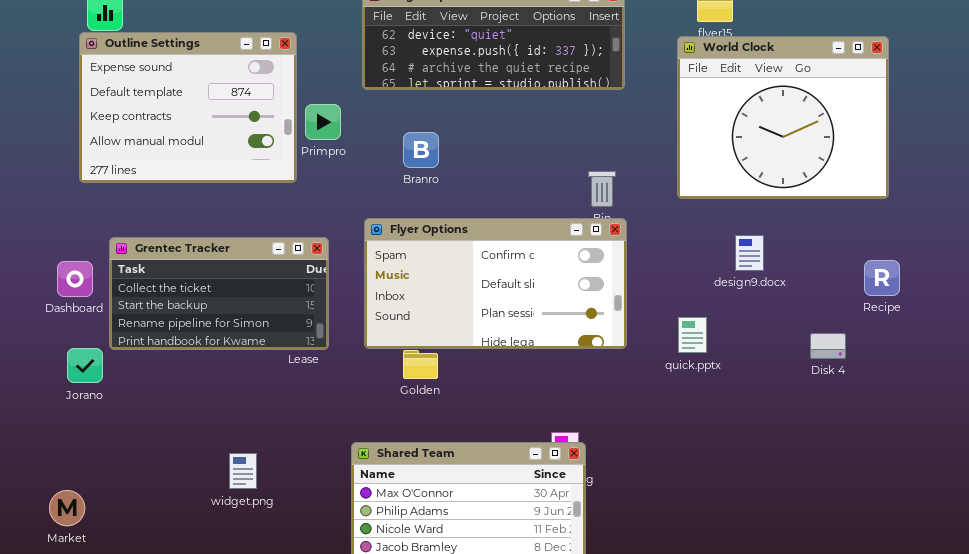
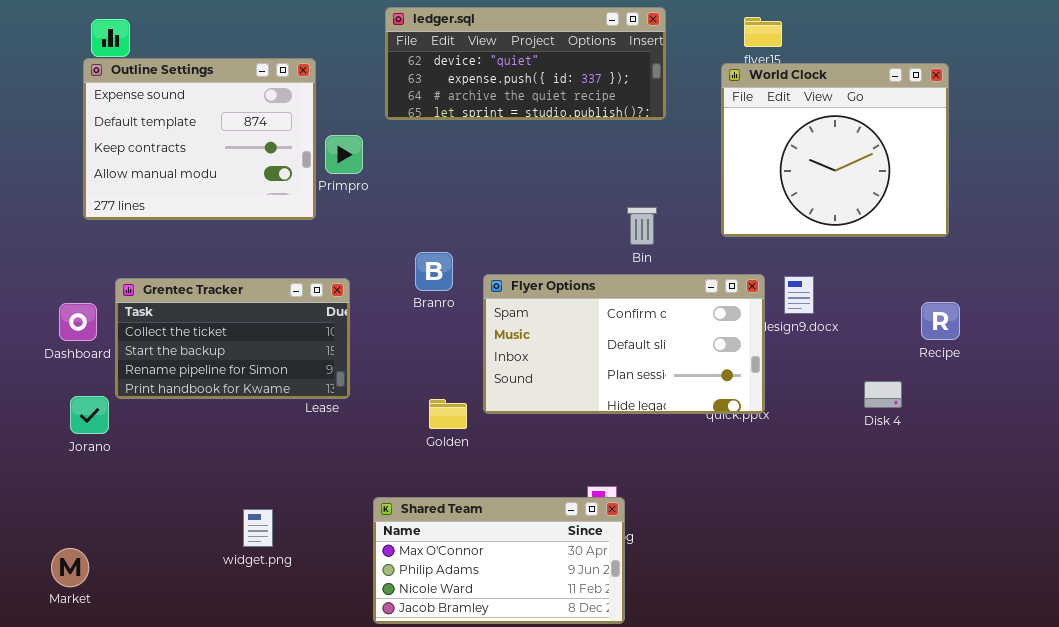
Branro: [403,132,439,168] -> [415,252,453,291], moved
Flyer Options: [364,218,627,349] -> [483,274,765,414], moved

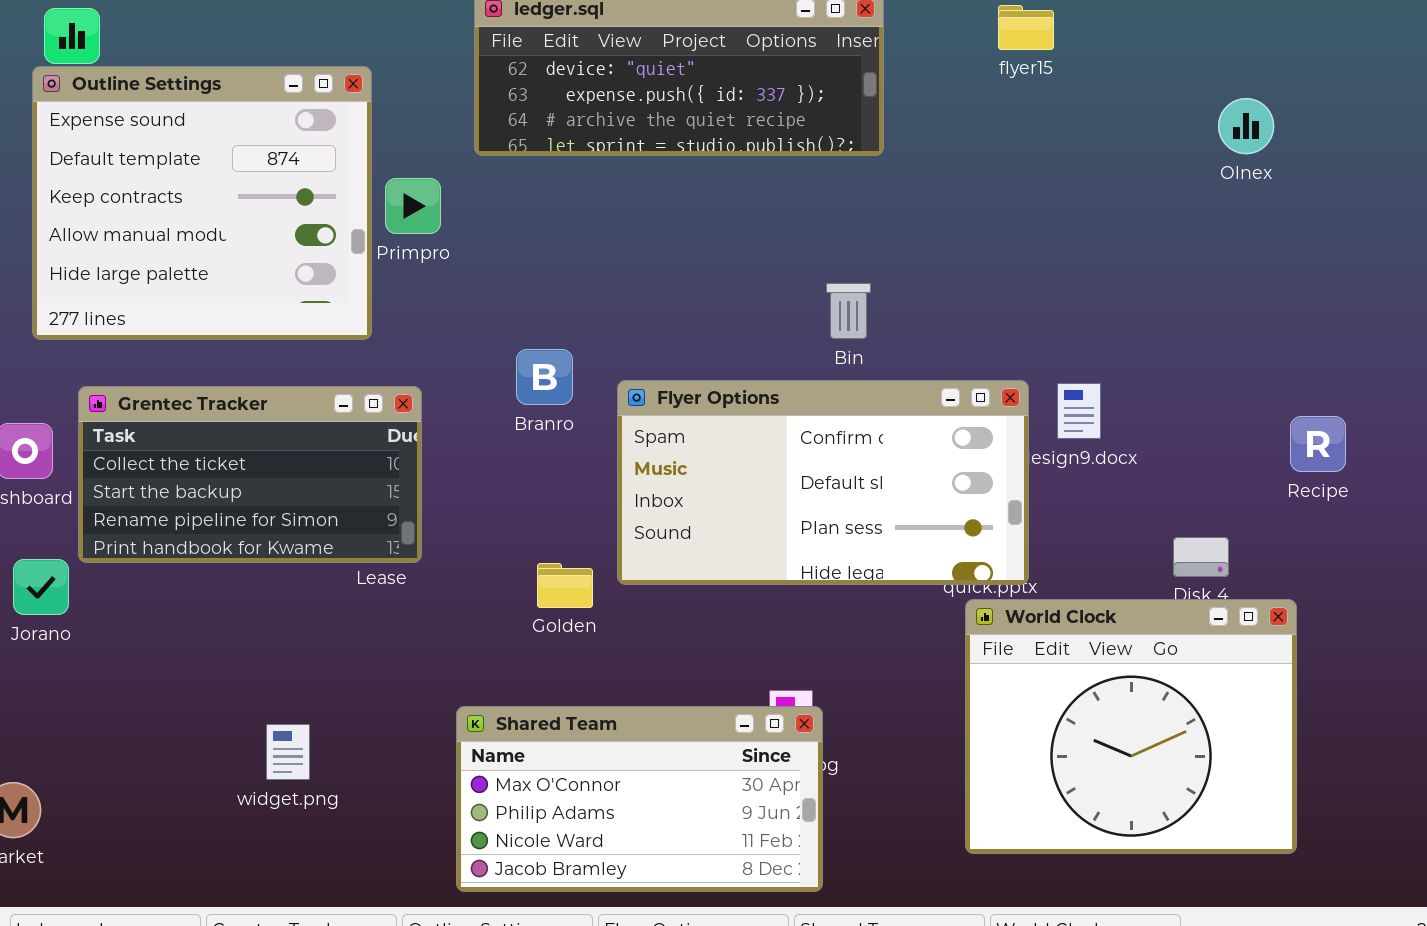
Outline Settings: [83,58,316,220] -> [32,66,372,340], resized
World Clock: [721,63,949,237] -> [965,599,1297,854], moved
Recipe: [921,302,960,340] -> [1290,416,1346,472], moved

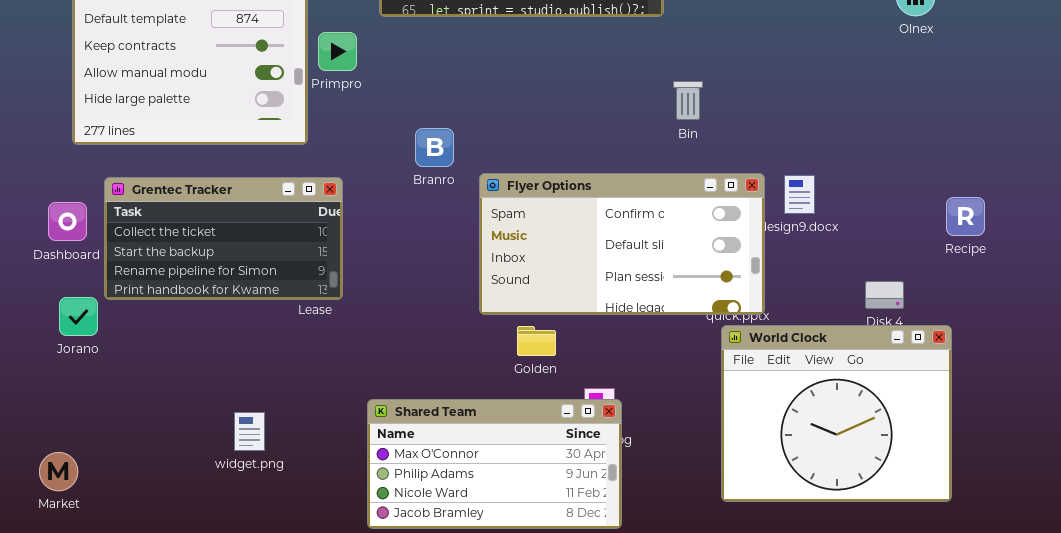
Bin: [826,283,871,339] -> [673,81,703,120], moved
Branro: [516,349,573,405] -> [415,128,454,167], moved
Golden: [537,563,593,608] -> [517,326,556,356], moved

